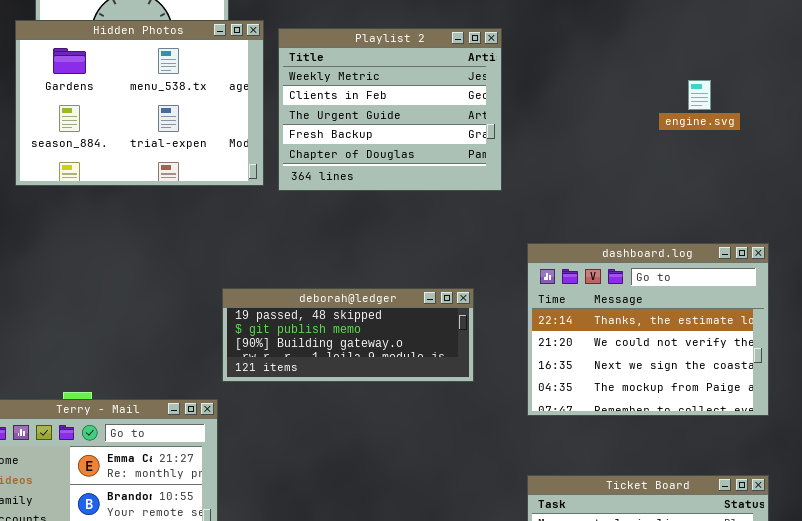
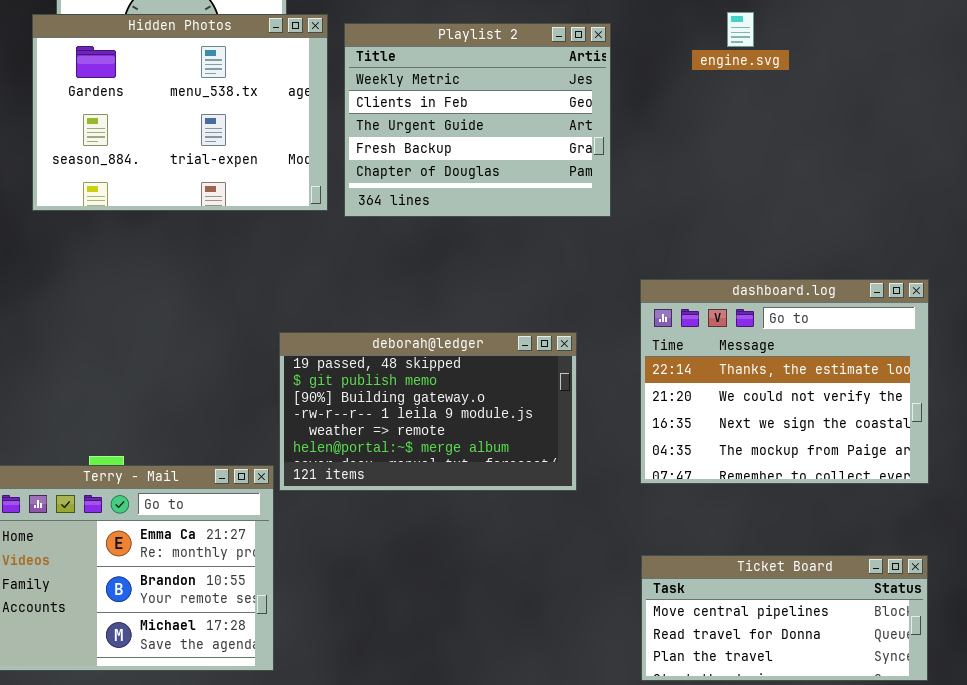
engine.svg: [688,80,711,110] -> [727,12,754,47], moved
deborah@ledger: [222,288,474,382] -> [279,332,577,491], resized

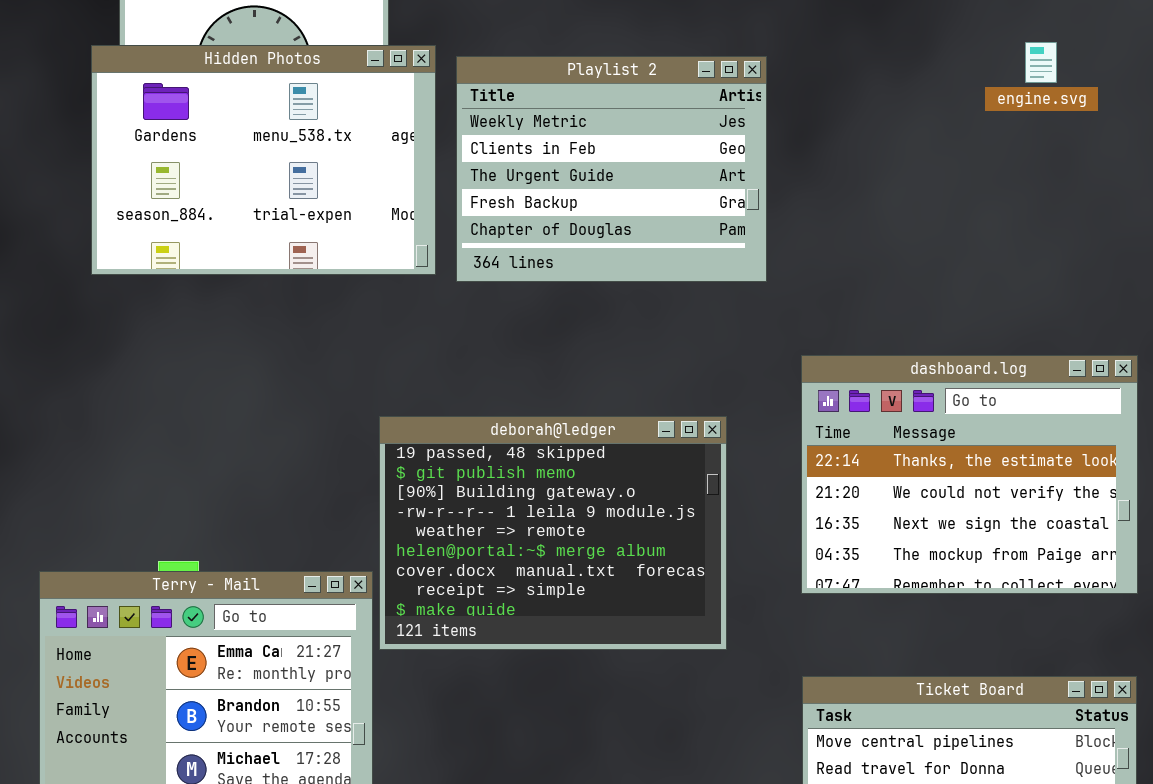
engine.svg: [727,12,754,47] -> [1025,42,1057,83], moved
deborah@ledger: [279,332,577,491] -> [379,416,727,650], resized

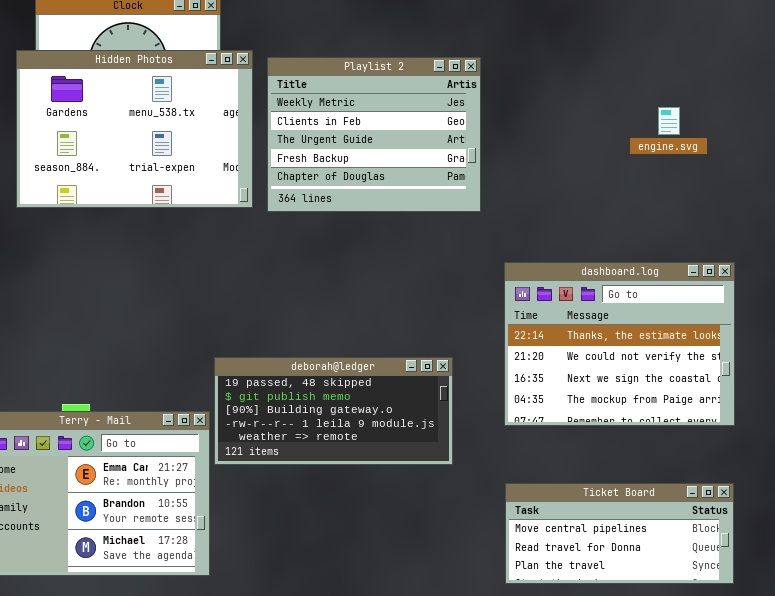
engine.svg: [1025,42,1057,83] -> [658,107,680,135], moved
deborah@ledger: [379,416,727,650] -> [214,357,453,465], resized

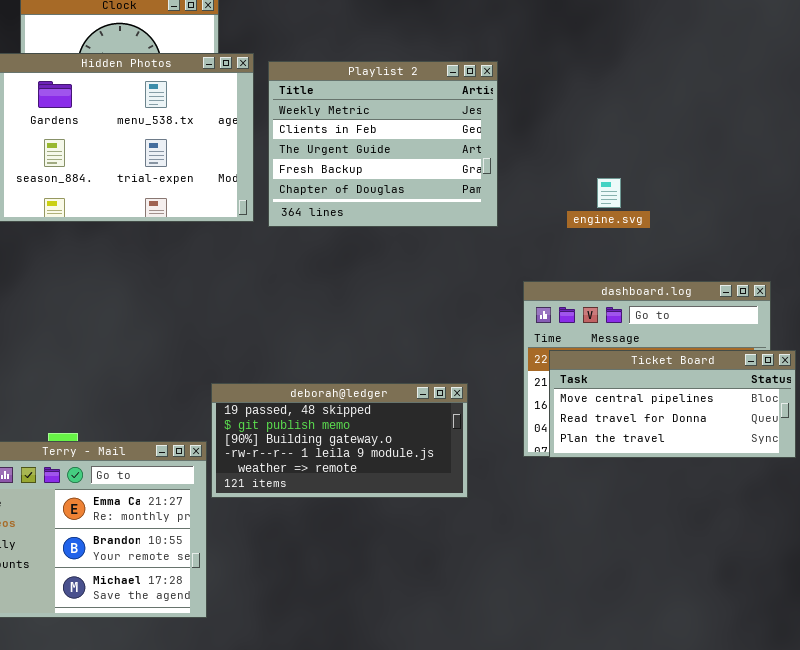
engine.svg: [658,107,680,135] -> [597,178,621,208], moved
Ticket Board: [505,483,734,584] -> [549,350,796,458], moved

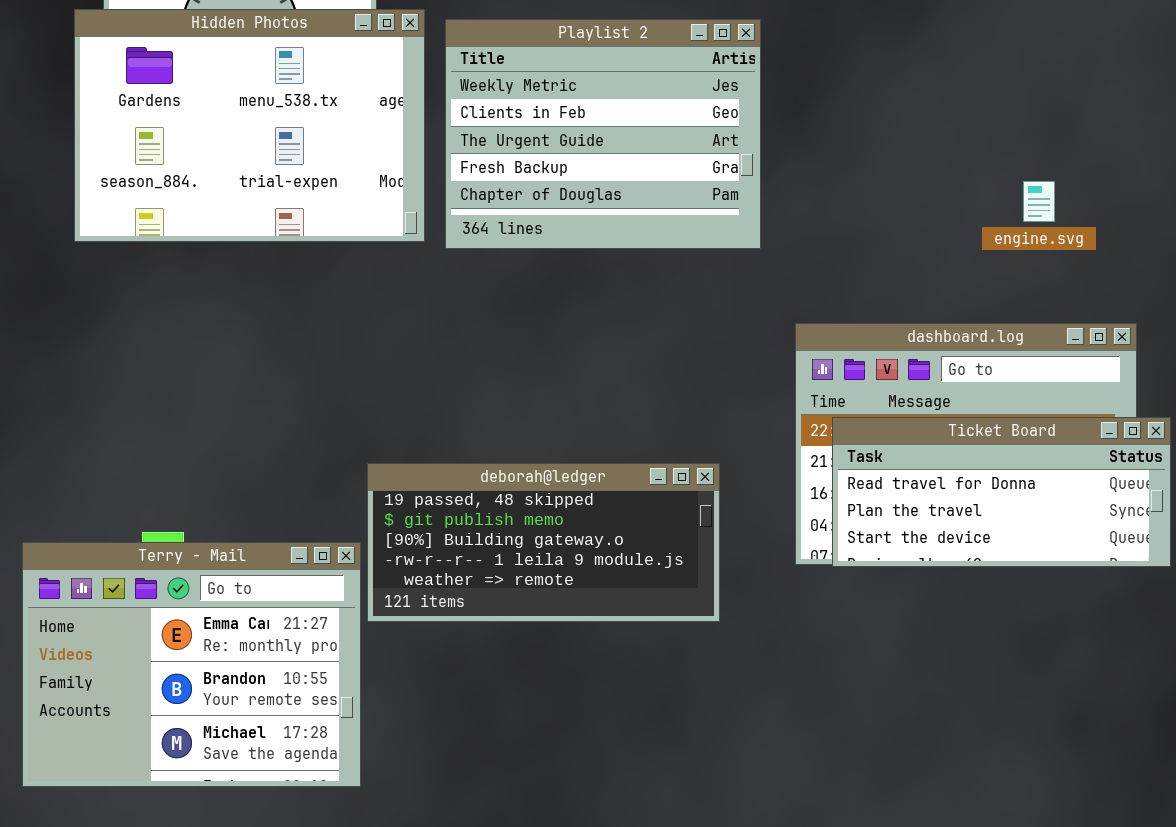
engine.svg: [597,178,621,208] -> [1023,181,1055,222], moved
Ticket Board: [549,350,796,458] -> [832,417,1171,567], scrolled down 1 row

